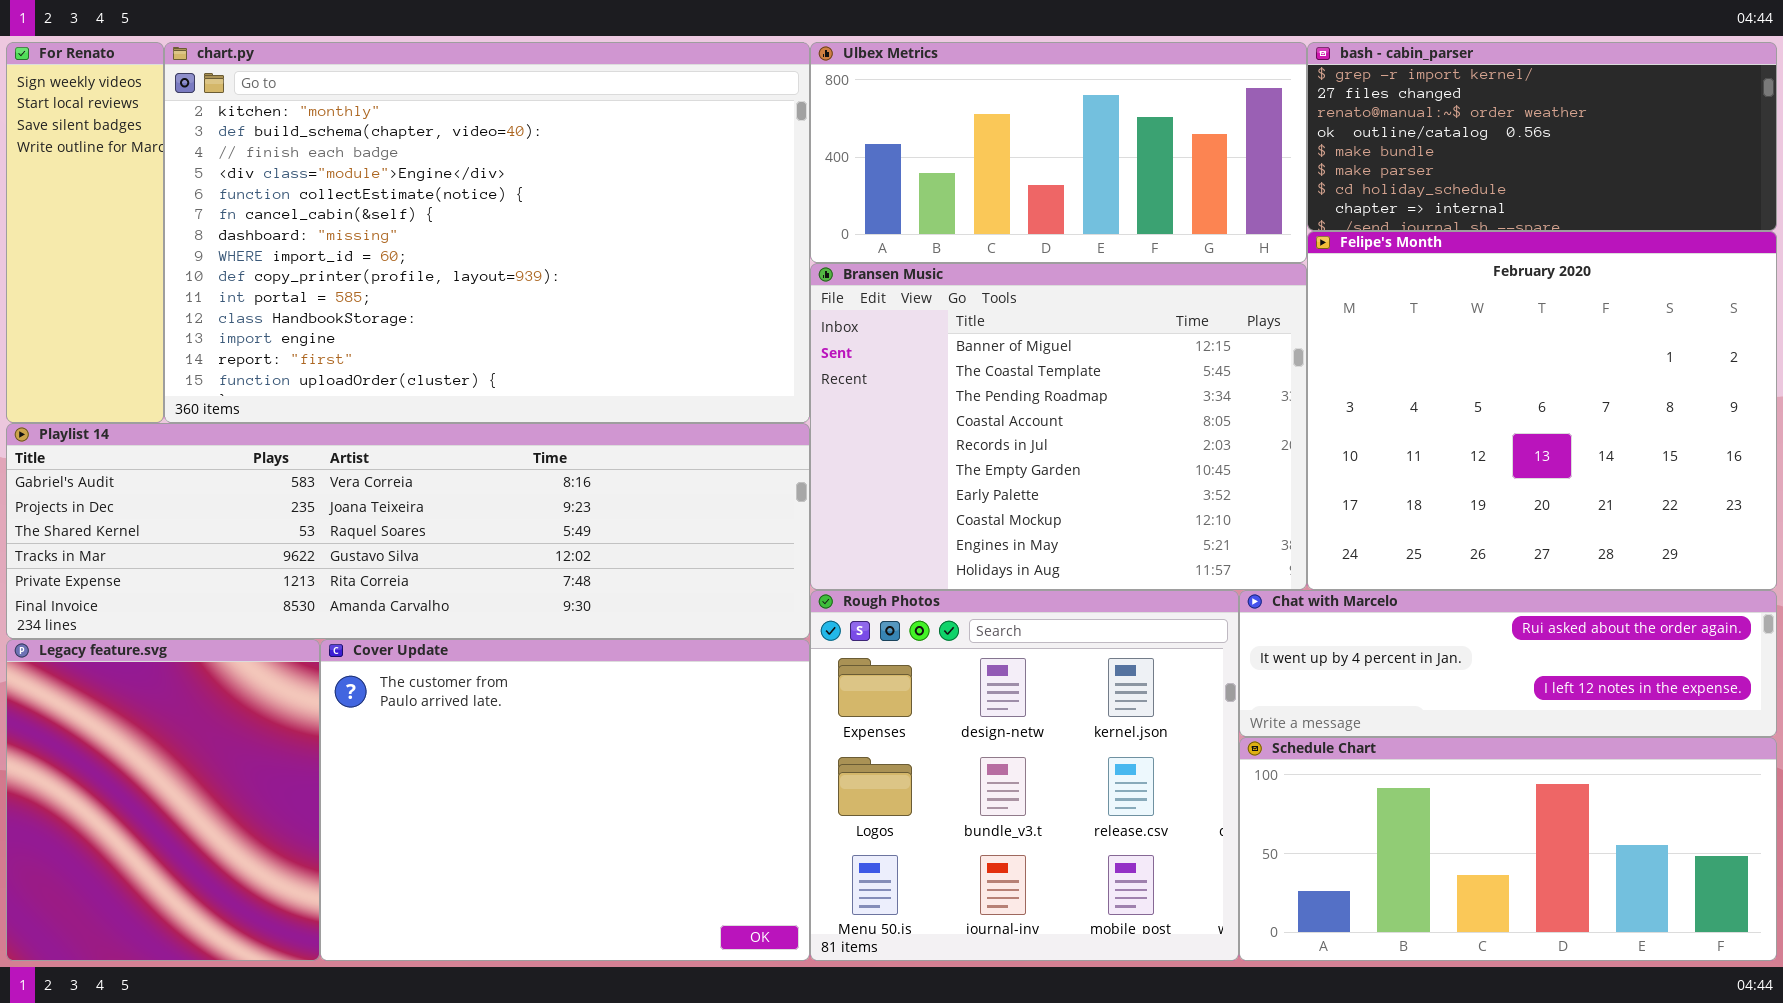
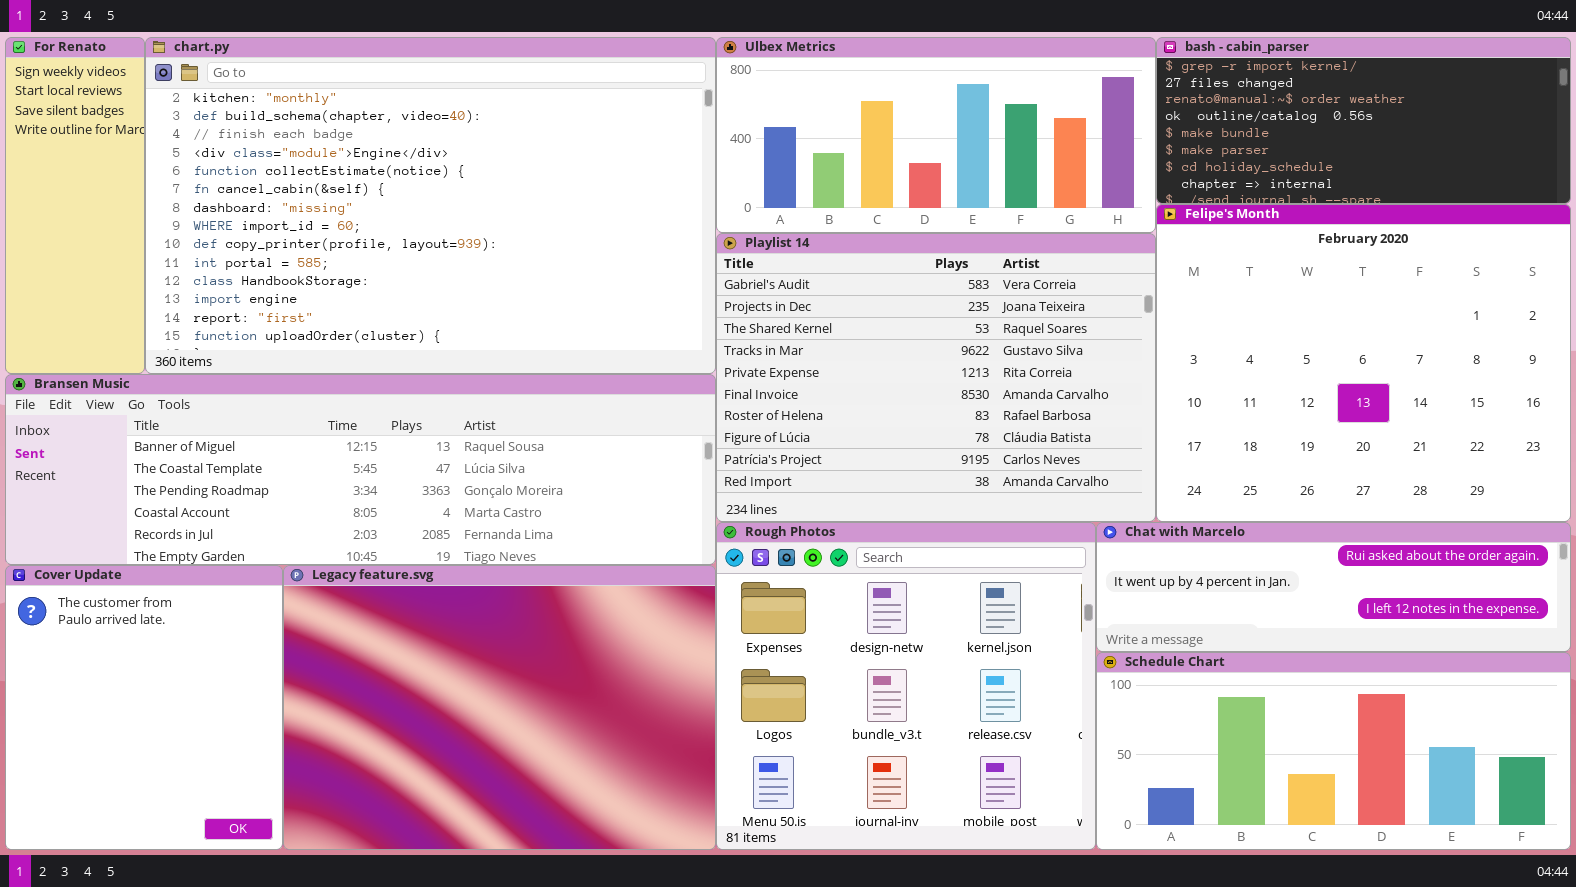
Bransen Music: [810,263,1307,590] -> [5,374,716,565], moved, resized
Playlist 14: [6,423,810,639] -> [716,233,1156,522], moved, resized
Legacy feature.svg: [6,639,320,961] -> [283,565,716,850], moved, resized
Cover Update: [320,639,810,961] -> [5,565,283,850], moved, resized

